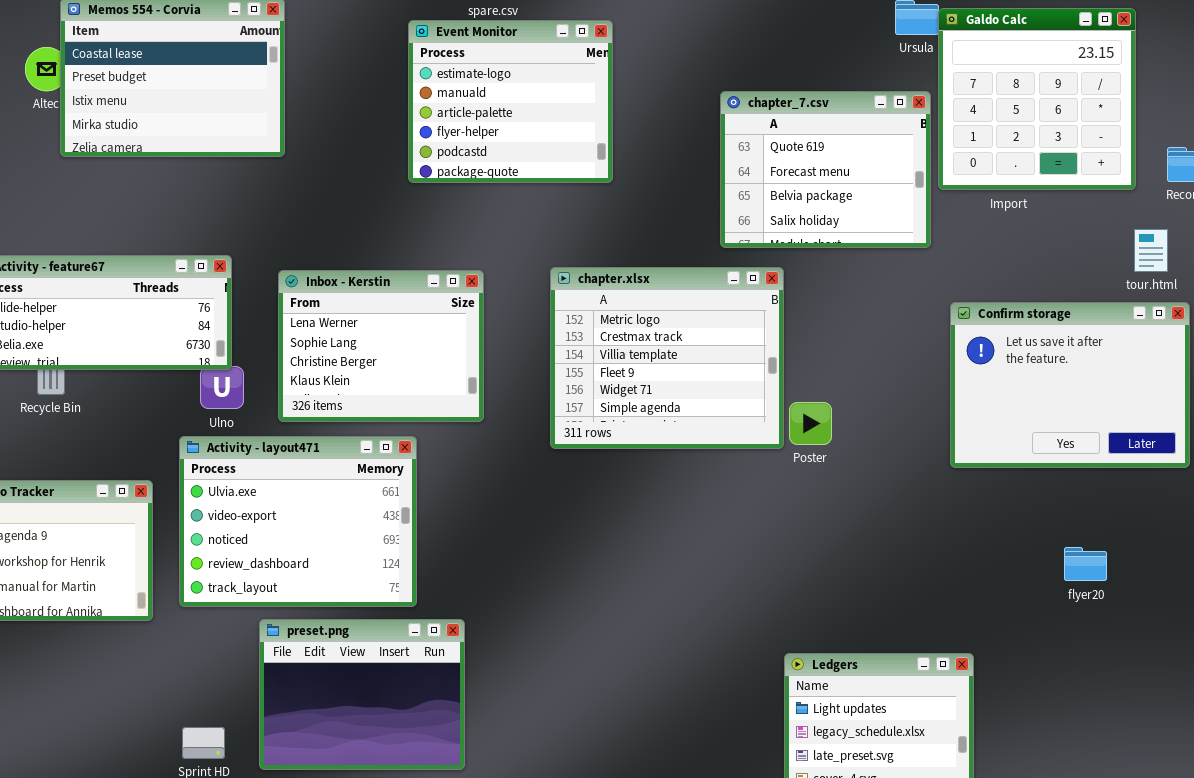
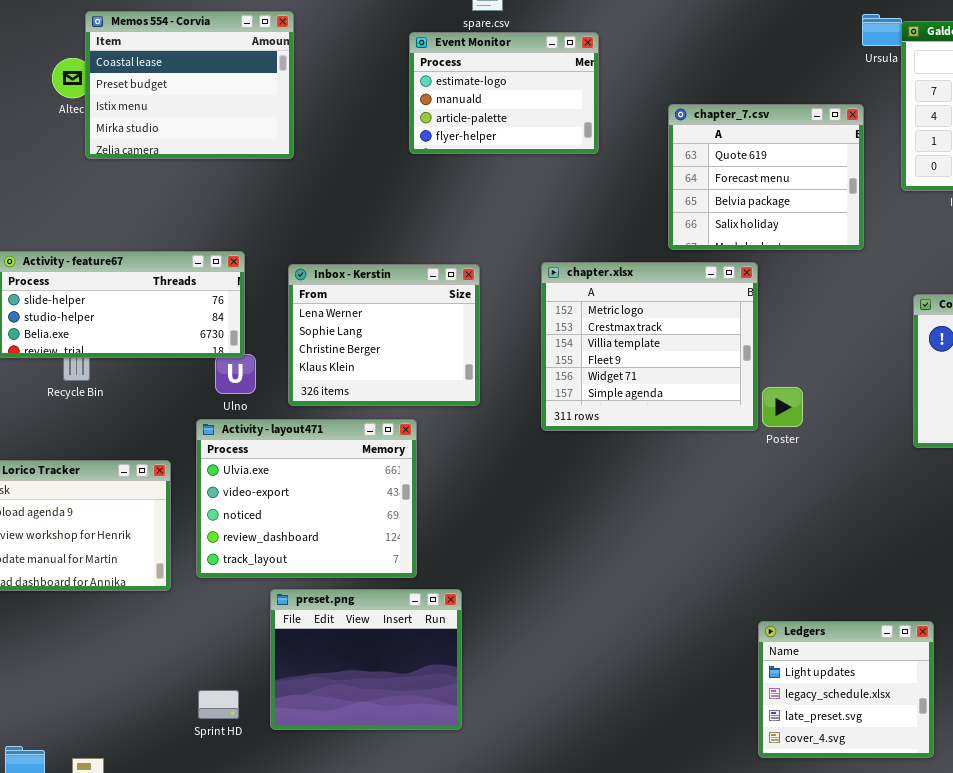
Event Monitor: [408,20,613,183] -> [409,32,599,154], resized
chapter_7.csv: [720,91,931,248] -> [668,104,864,250], moved

